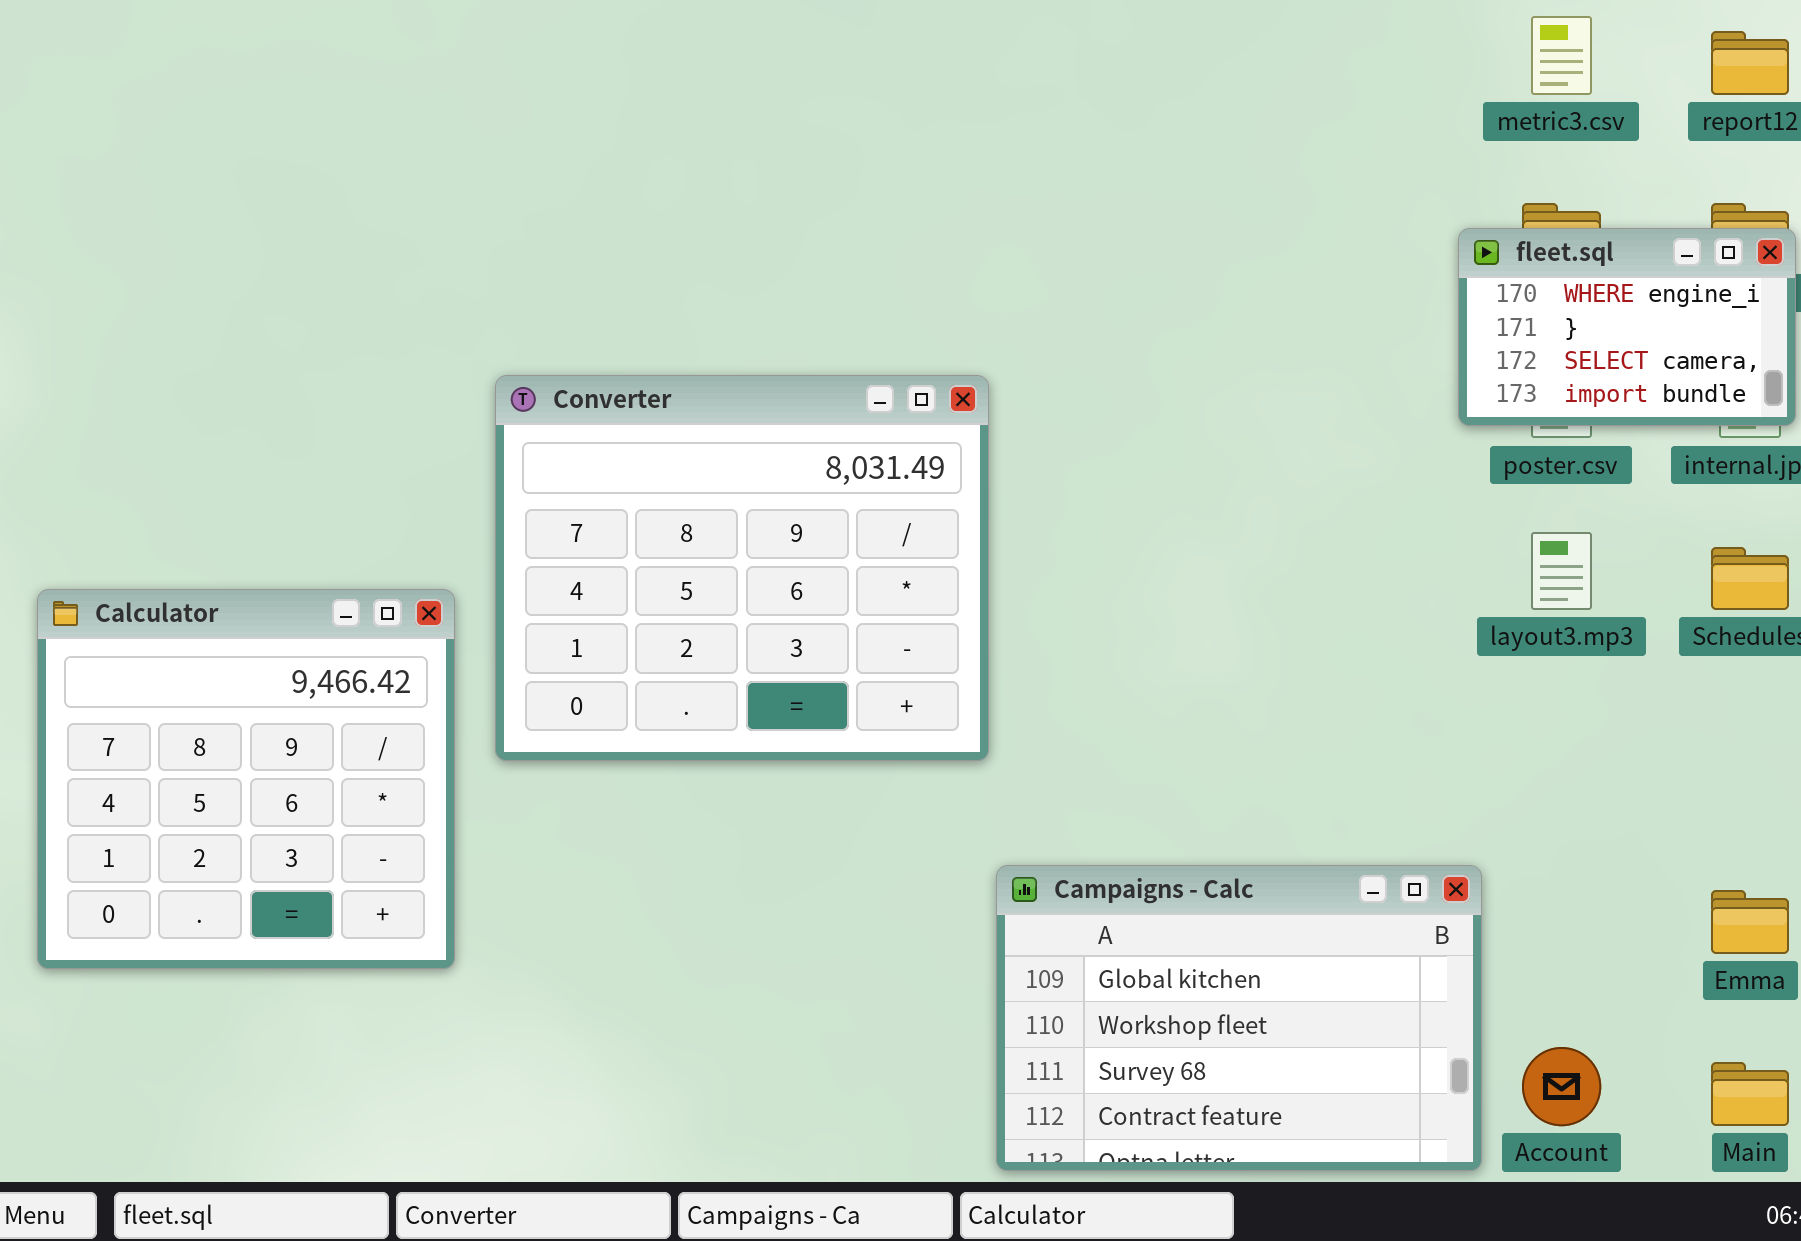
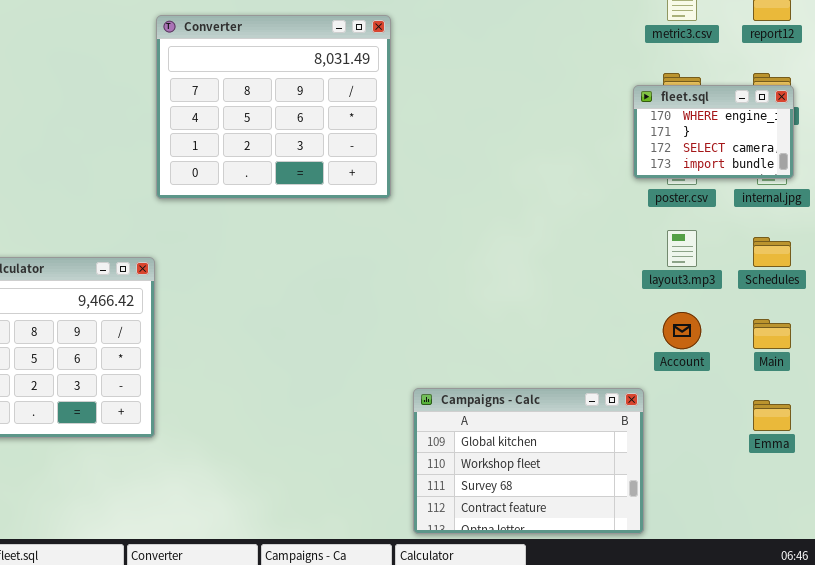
Converter: [495,375,989,761] -> [156,15,391,199], moved
Account: [1522,1047,1601,1126] -> [663,312,701,349], moved
Main: [1711,1062,1789,1126] -> [753,319,791,349], moved

